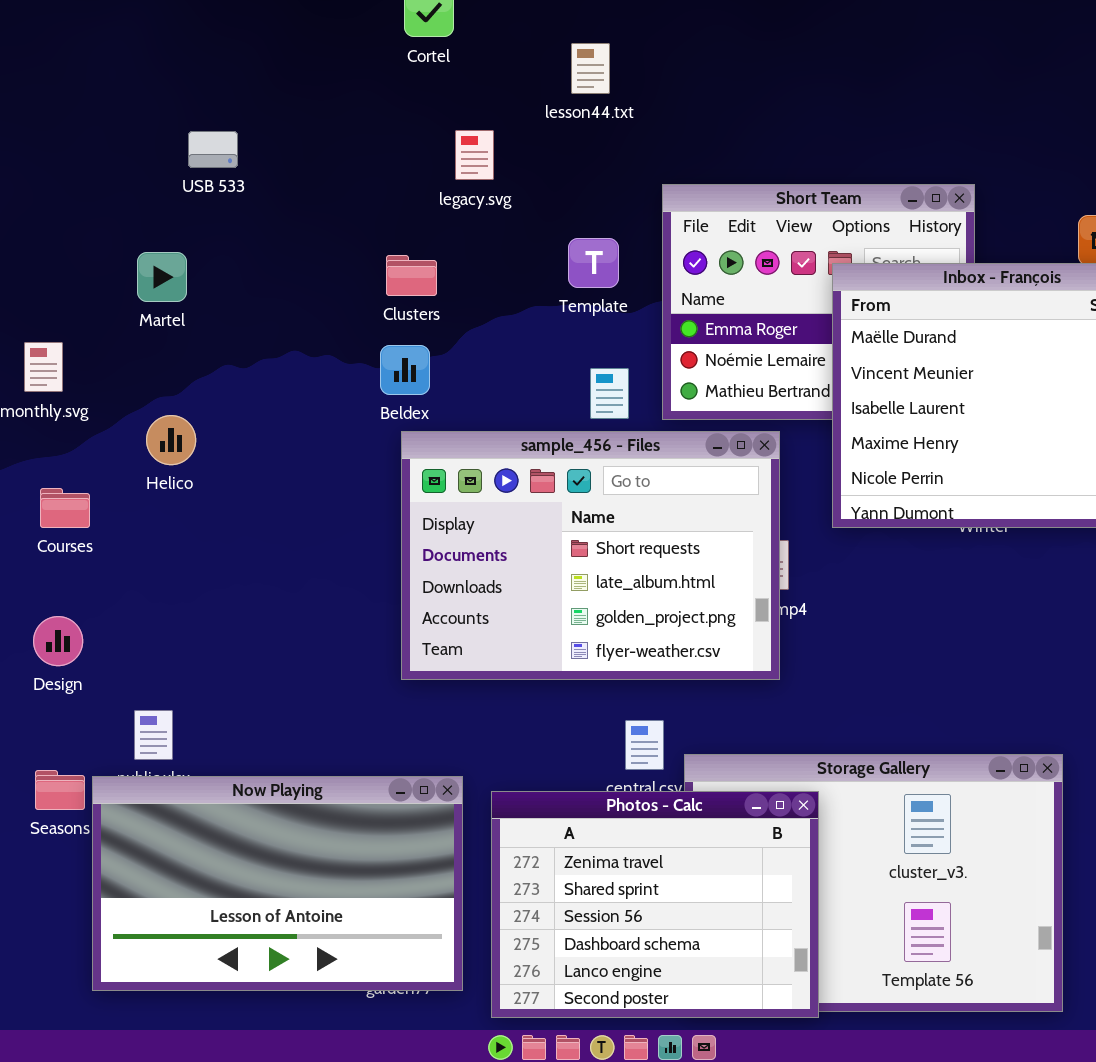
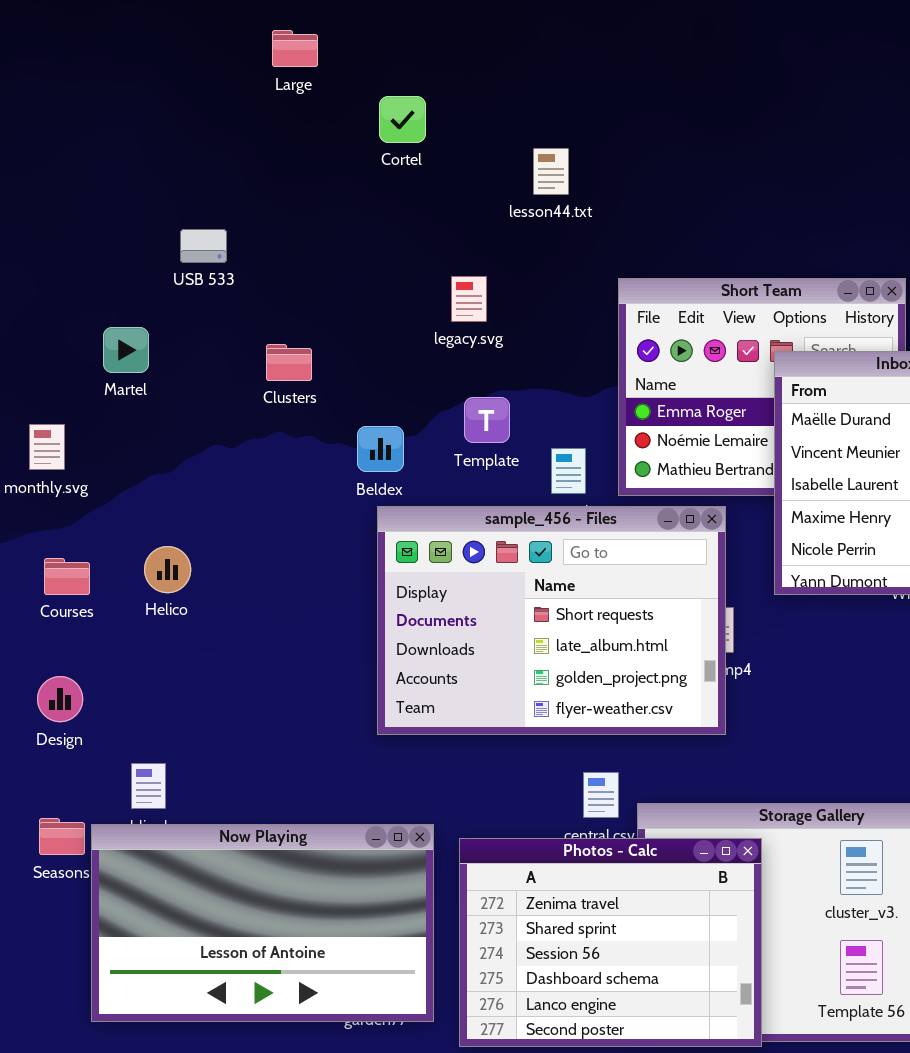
legacy.svg: [455,130,494,180] -> [451,276,487,322], moved
Template: [568,238,619,288] -> [464,397,510,443], moved
Martel: [137,252,187,302] -> [103,327,149,373], moved
Clusters: [386,255,437,296] -> [266,344,312,381], moved
Helico: [146,415,196,465] -> [144,546,191,593], moved

